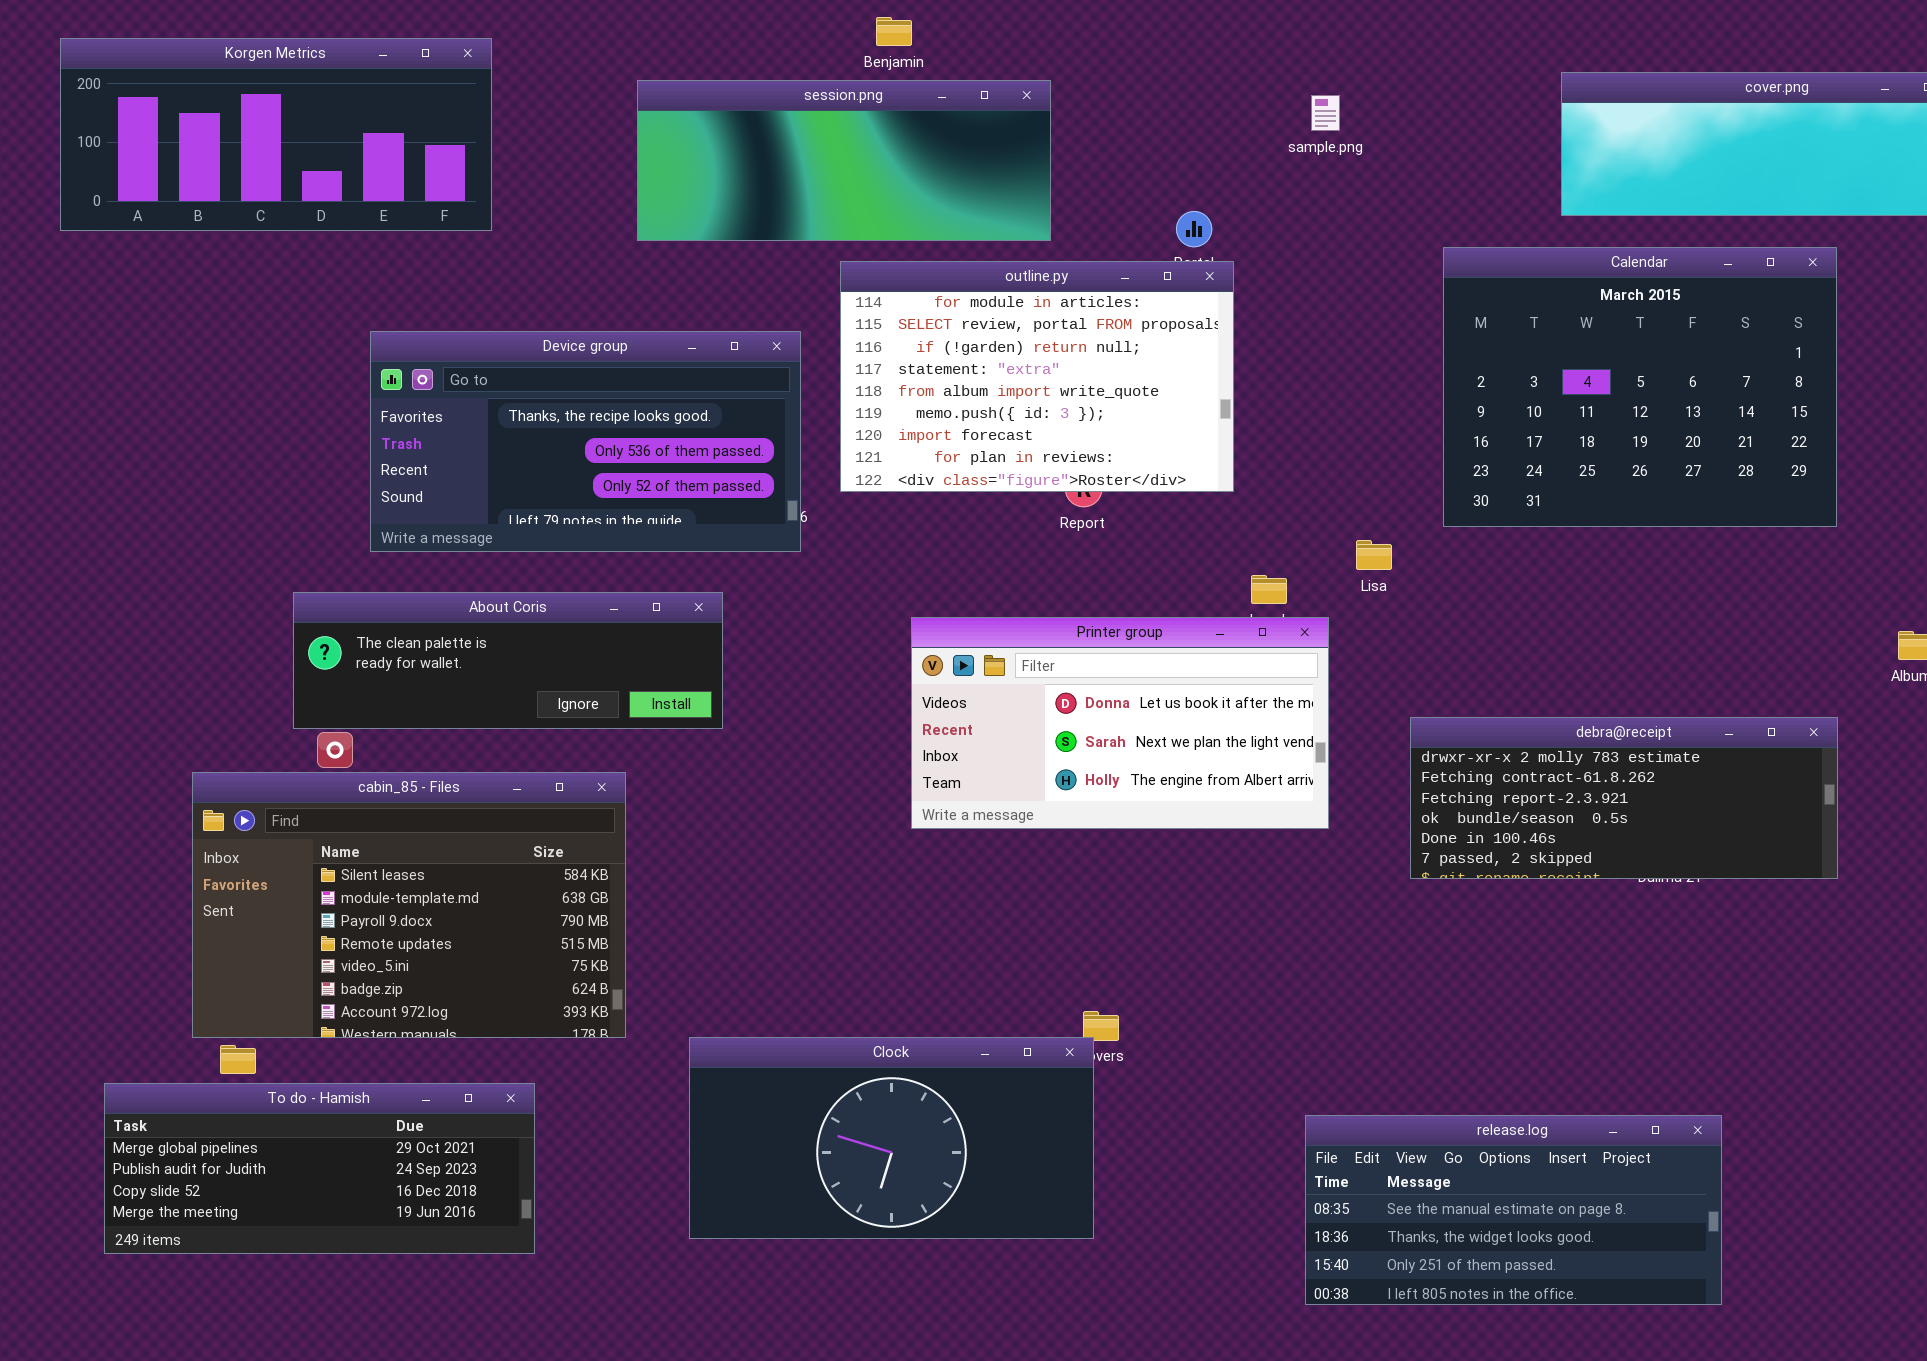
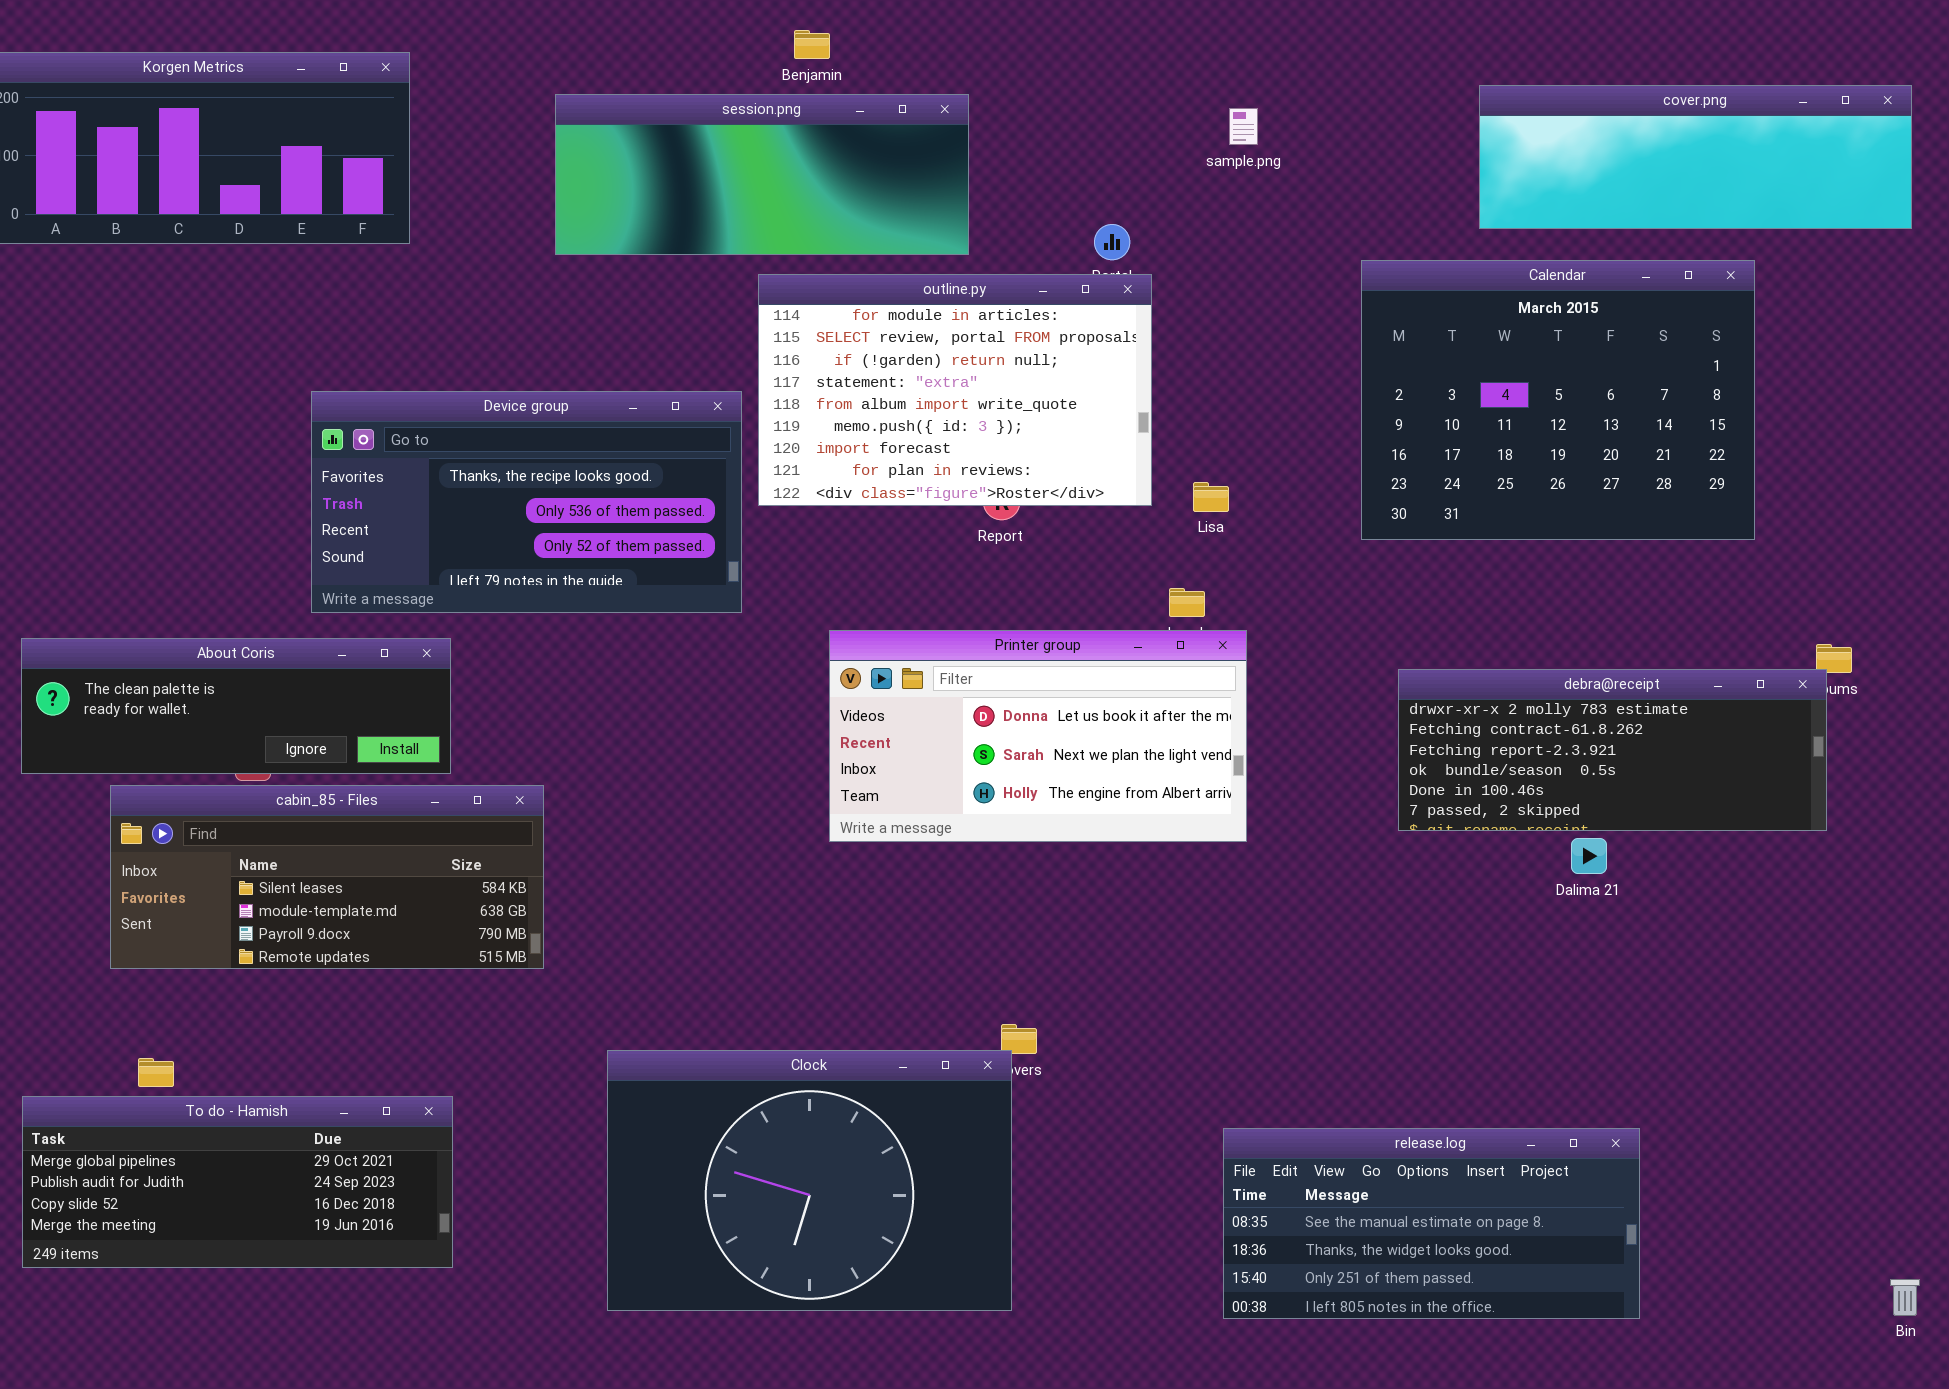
Device group: [370,331,801,552] -> [311,391,742,613], moved
Lisa: [1356,540,1392,570] -> [1193,482,1229,512], moved
About Coris: [293,592,723,729] -> [21,638,451,774], moved
debra@receipt: [1410,717,1838,879] -> [1398,669,1827,831], moved
cabin_85 - Files: [192,772,626,1038] -> [110,785,544,969], resized
Clock: [689,1037,1094,1239] -> [607,1050,1012,1311], resized

